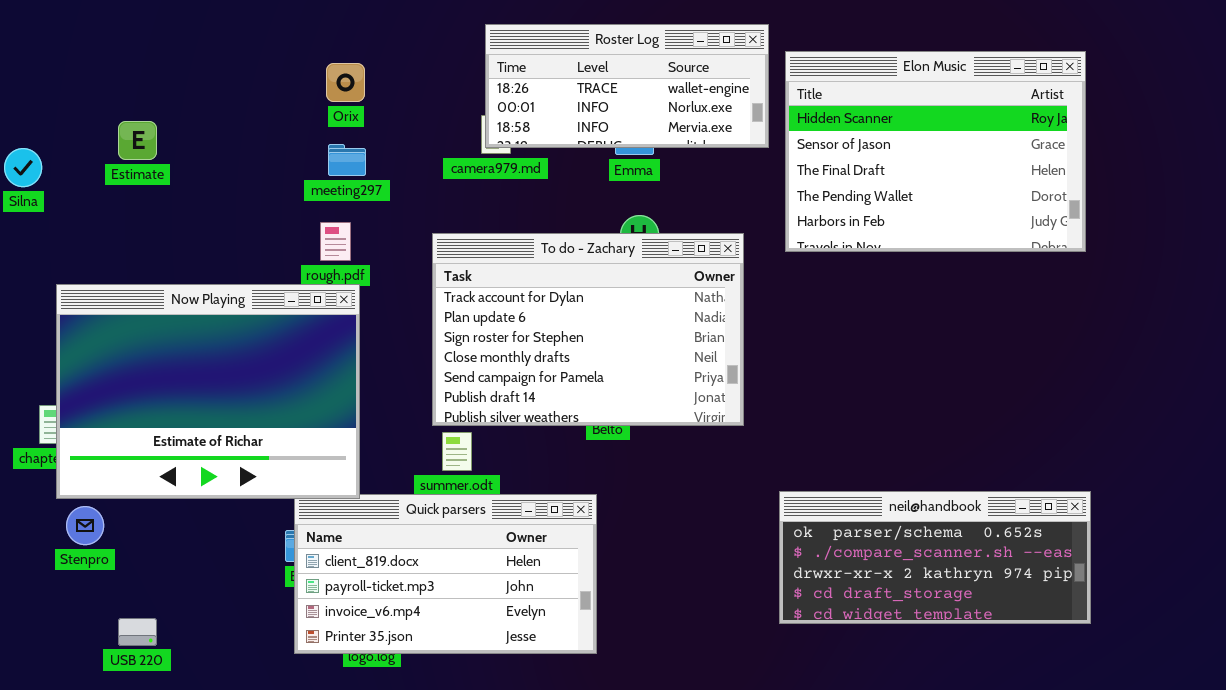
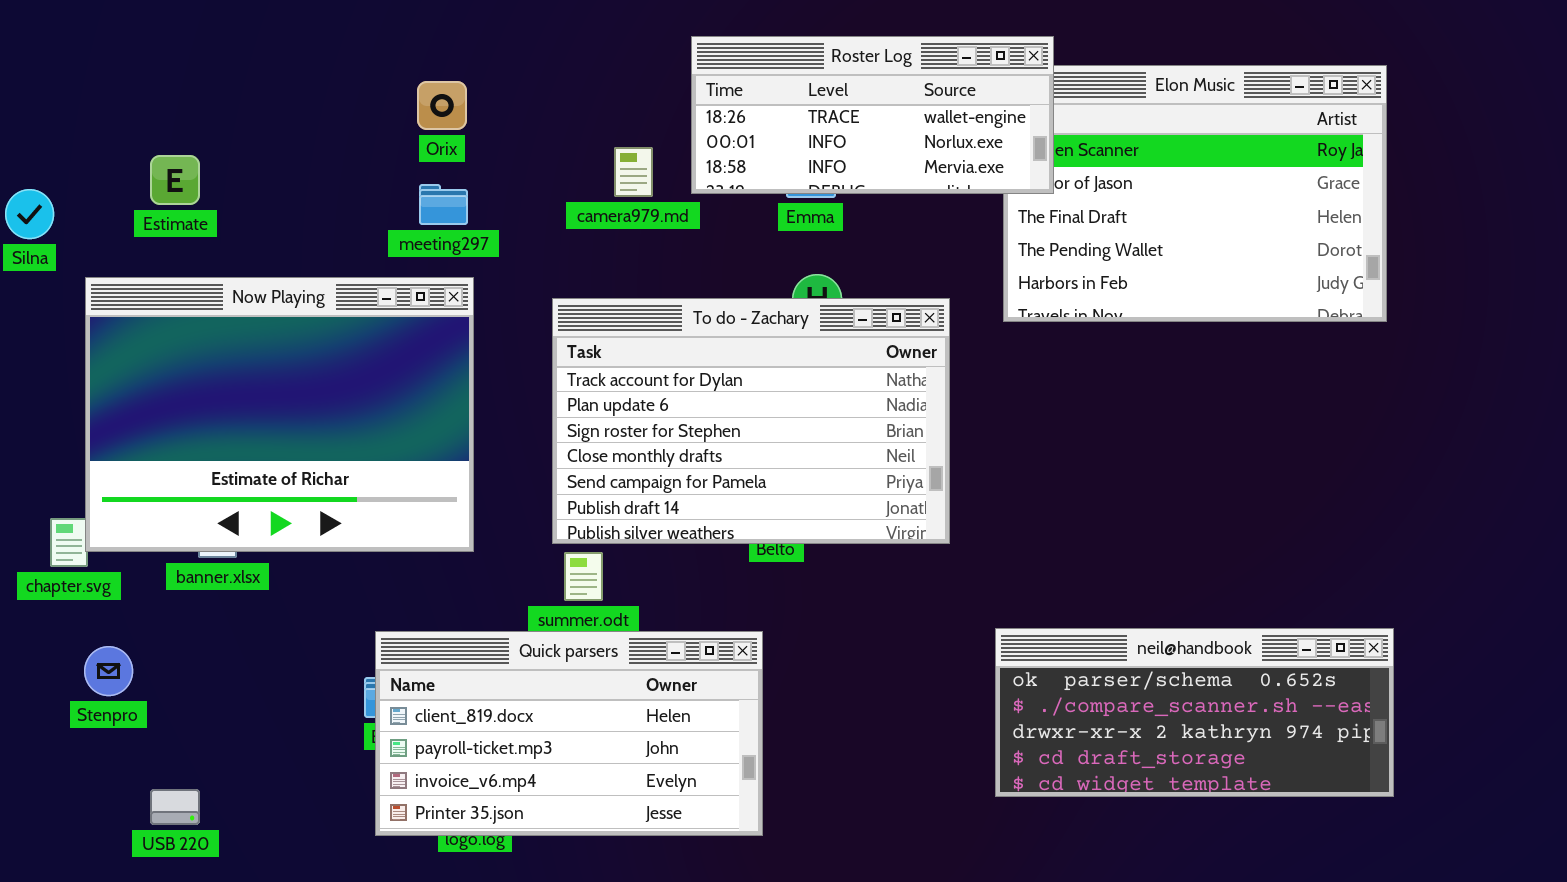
Roster Log: [485,24,769,148] -> [691,36,1054,194], moved
Now Playing: [56,284,360,499] -> [85,277,474,552], moved

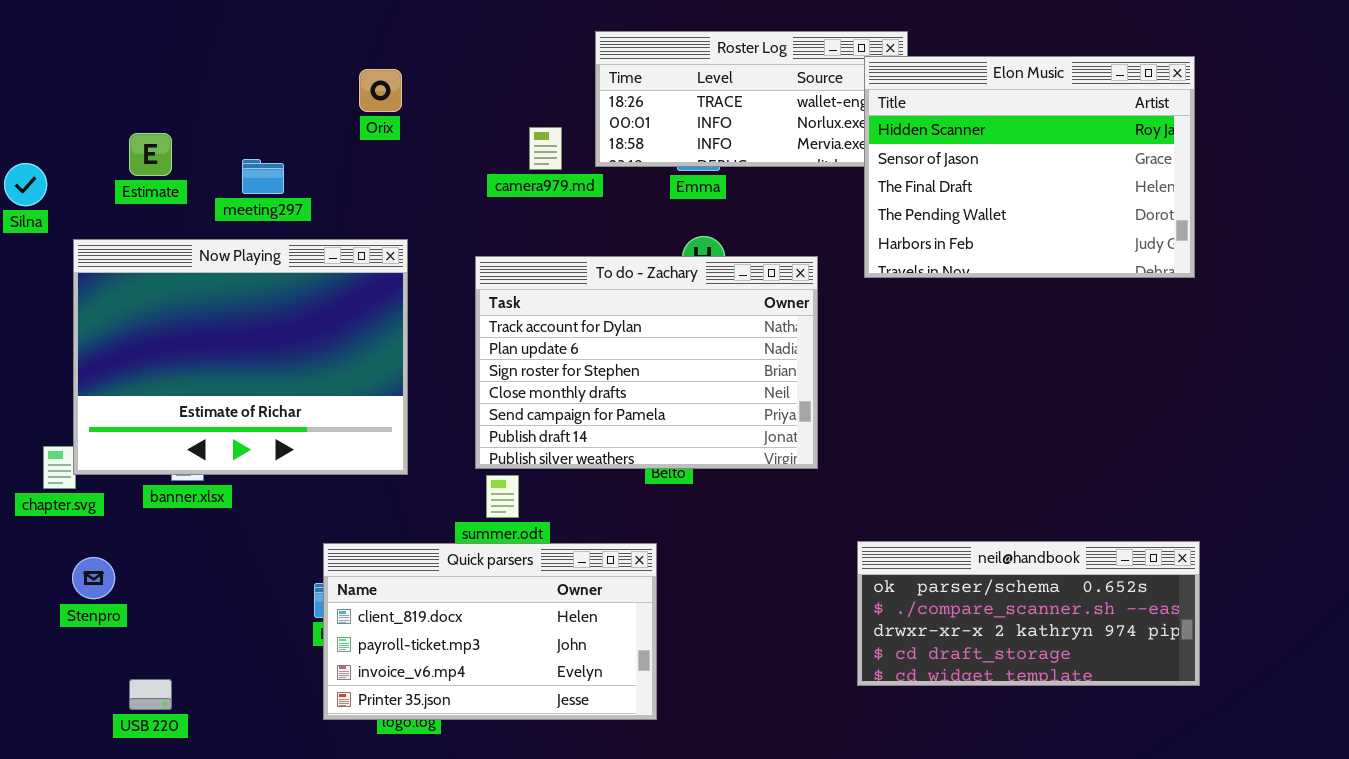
Elon Music: [1003,65,1387,322] -> [864,56,1195,278], raised
meeting297: [419,184,468,225] -> [242,159,284,194], moved

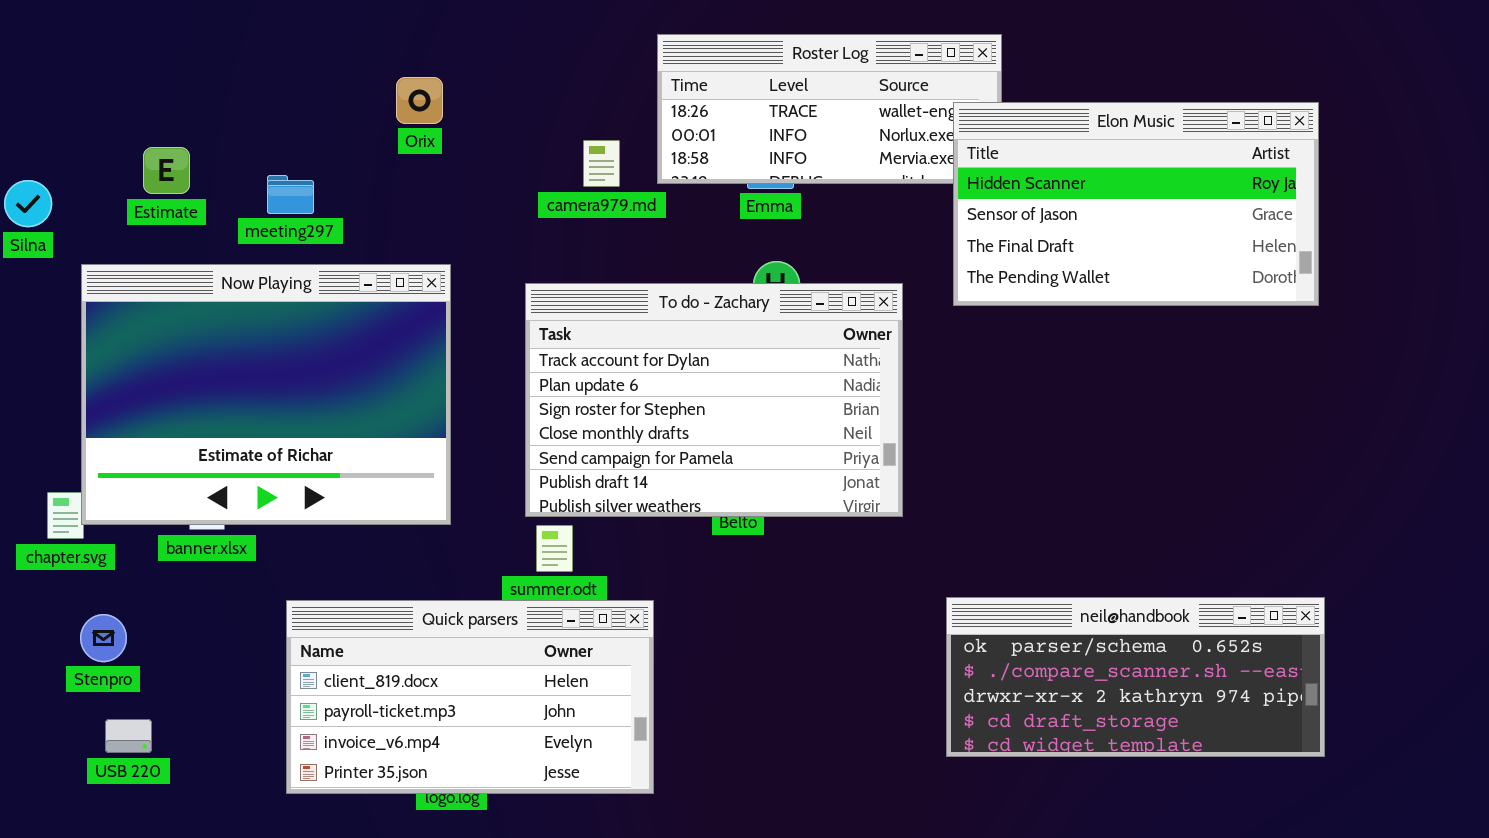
Elon Music: [864,56,1195,278] -> [953,102,1319,306], resized
Quick parsers: [323,543,657,720] -> [286,600,654,794], moved
USB 220: [129,679,172,710] -> [105,719,152,753], moved

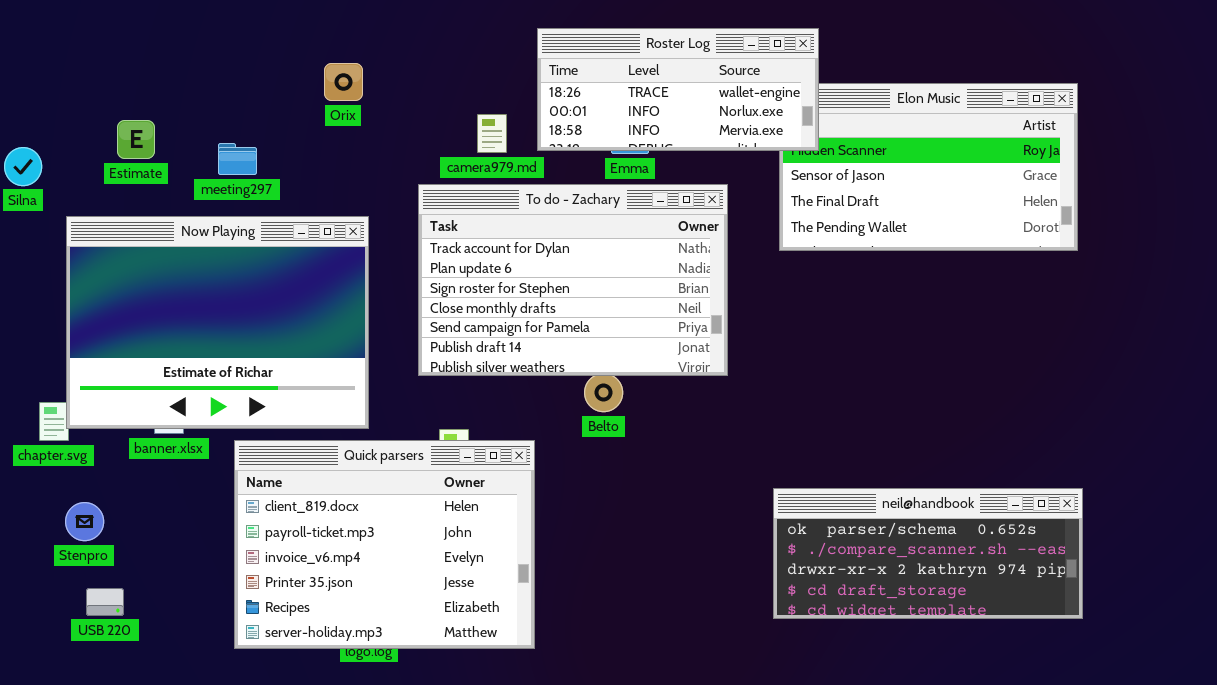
Roster Log: [657,34,1002,184] -> [537,28,819,151], raised
To do - Zachary: [525,283,903,517] -> [418,184,728,376], moved
Quick parsers: [286,600,654,794] -> [234,440,535,649], resized

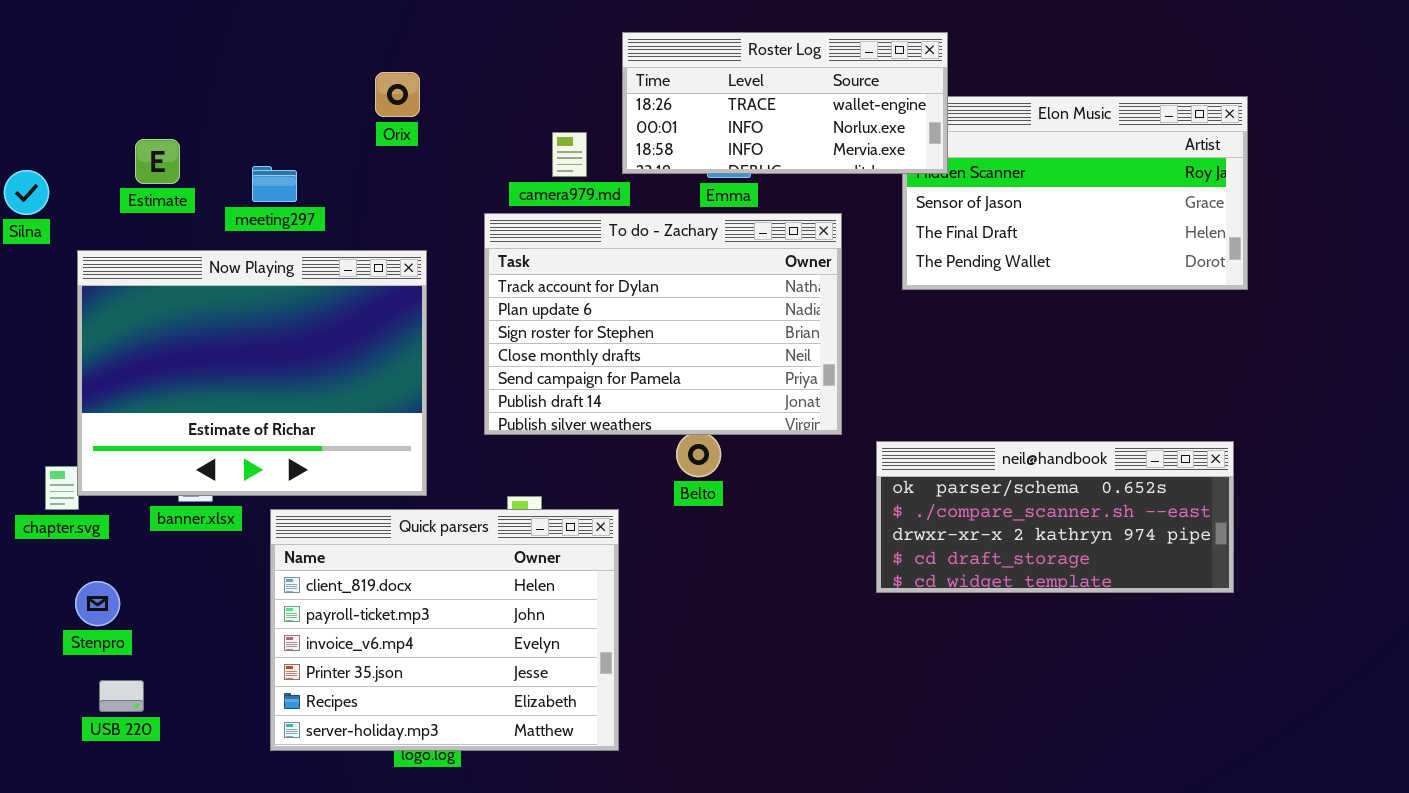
neil@handbook: [773,488,1083,619] -> [876,441,1234,593], moved

